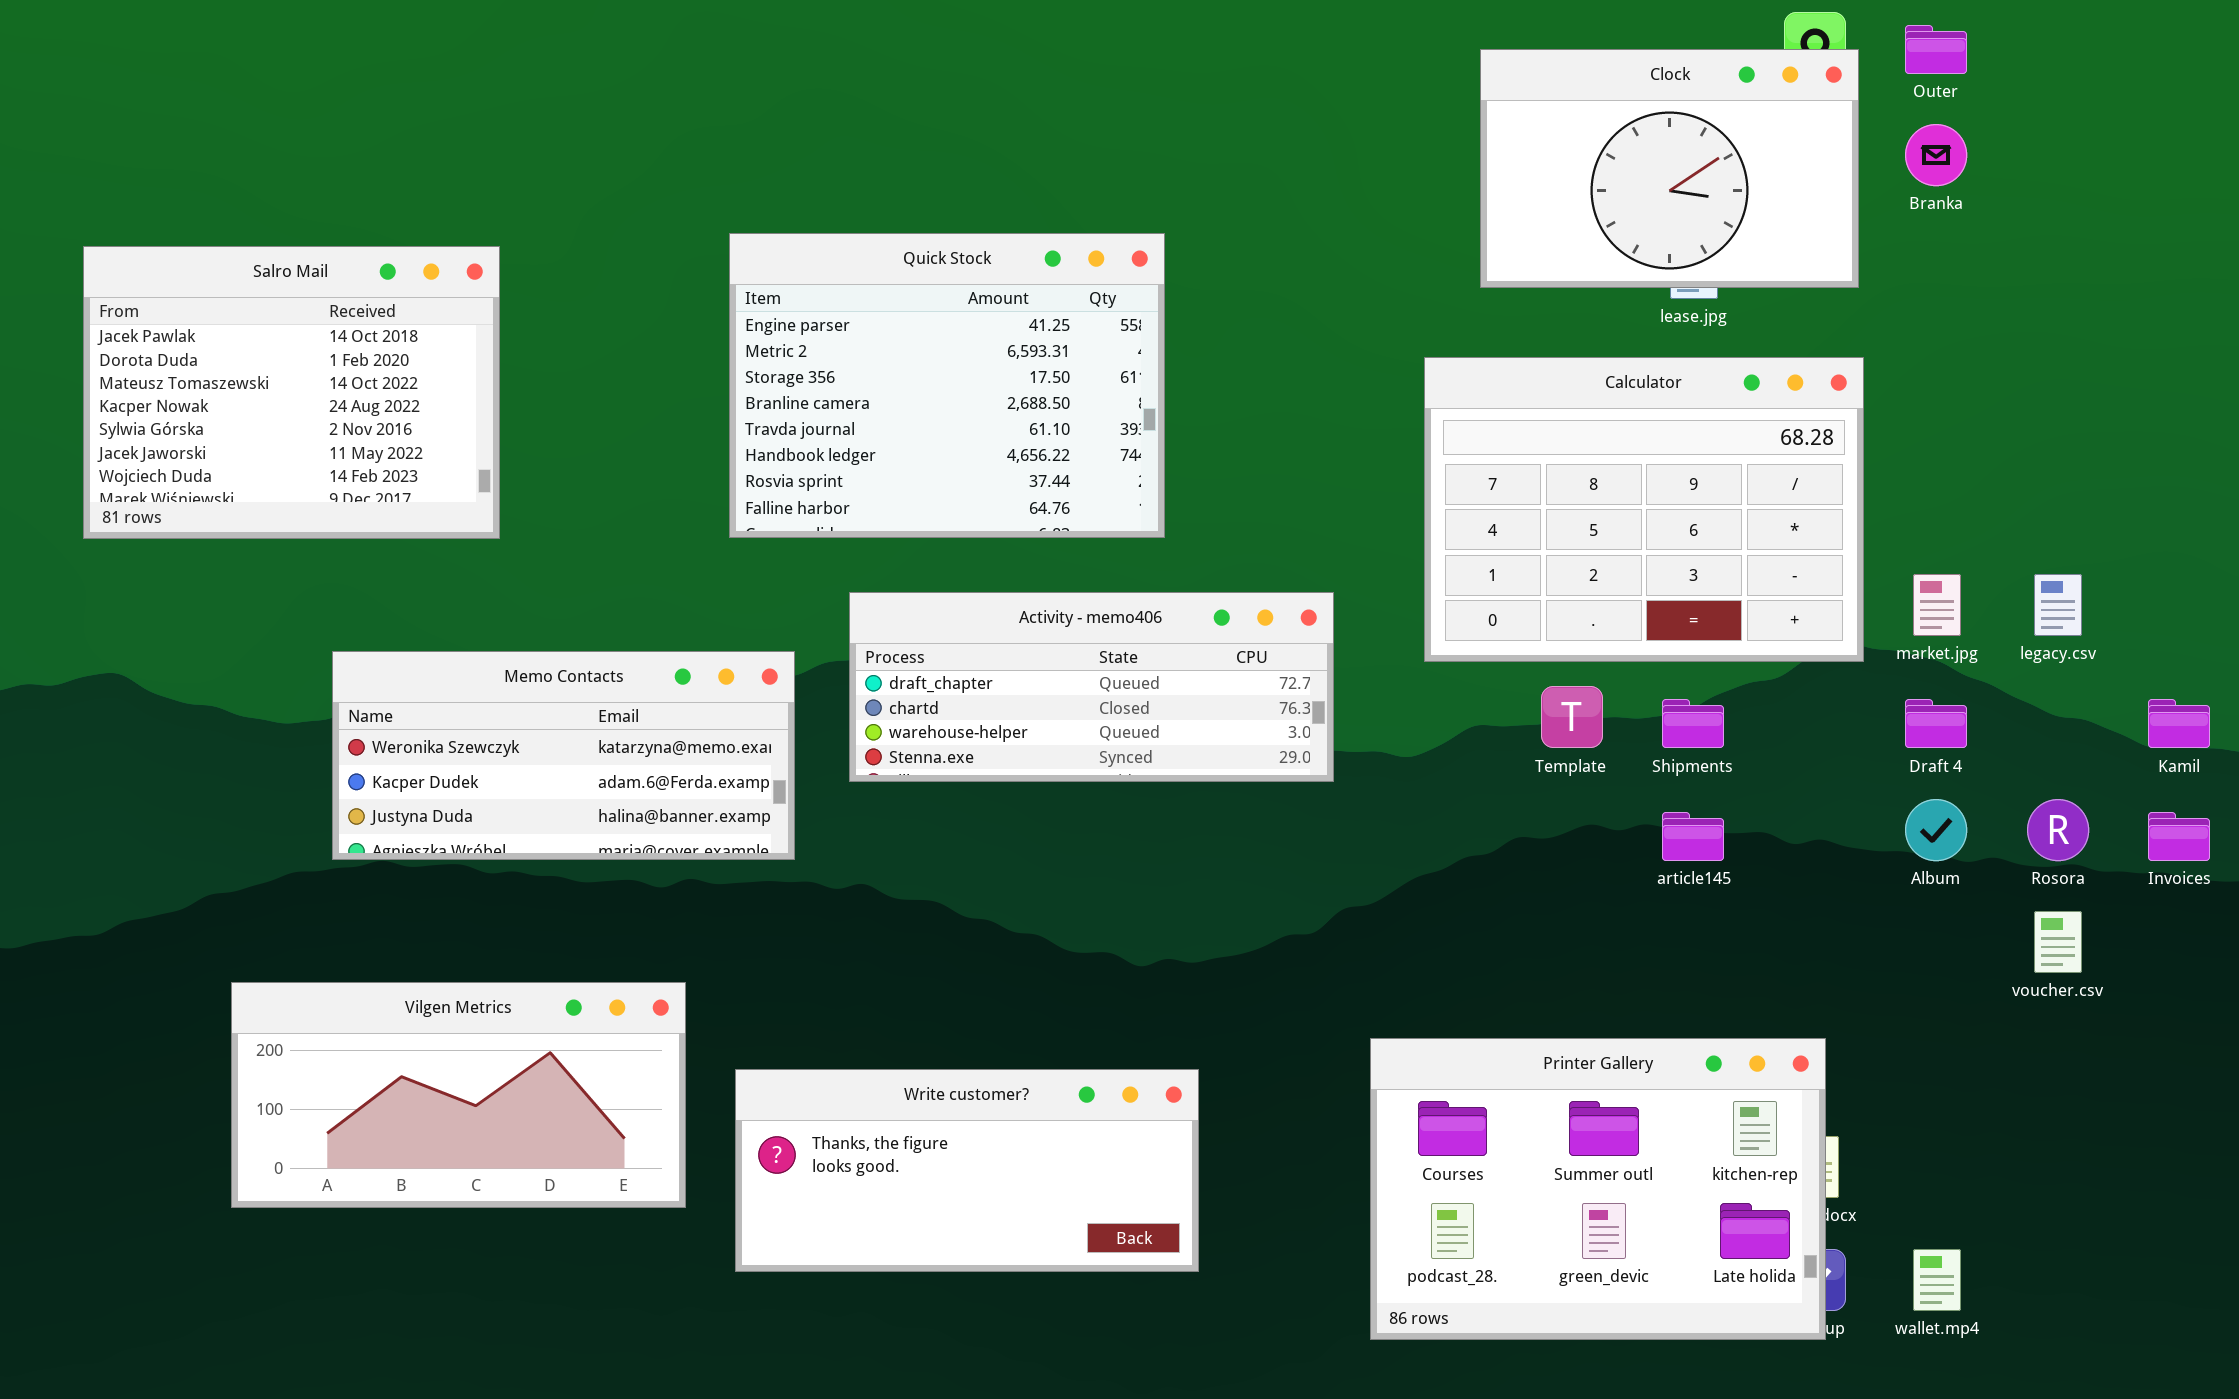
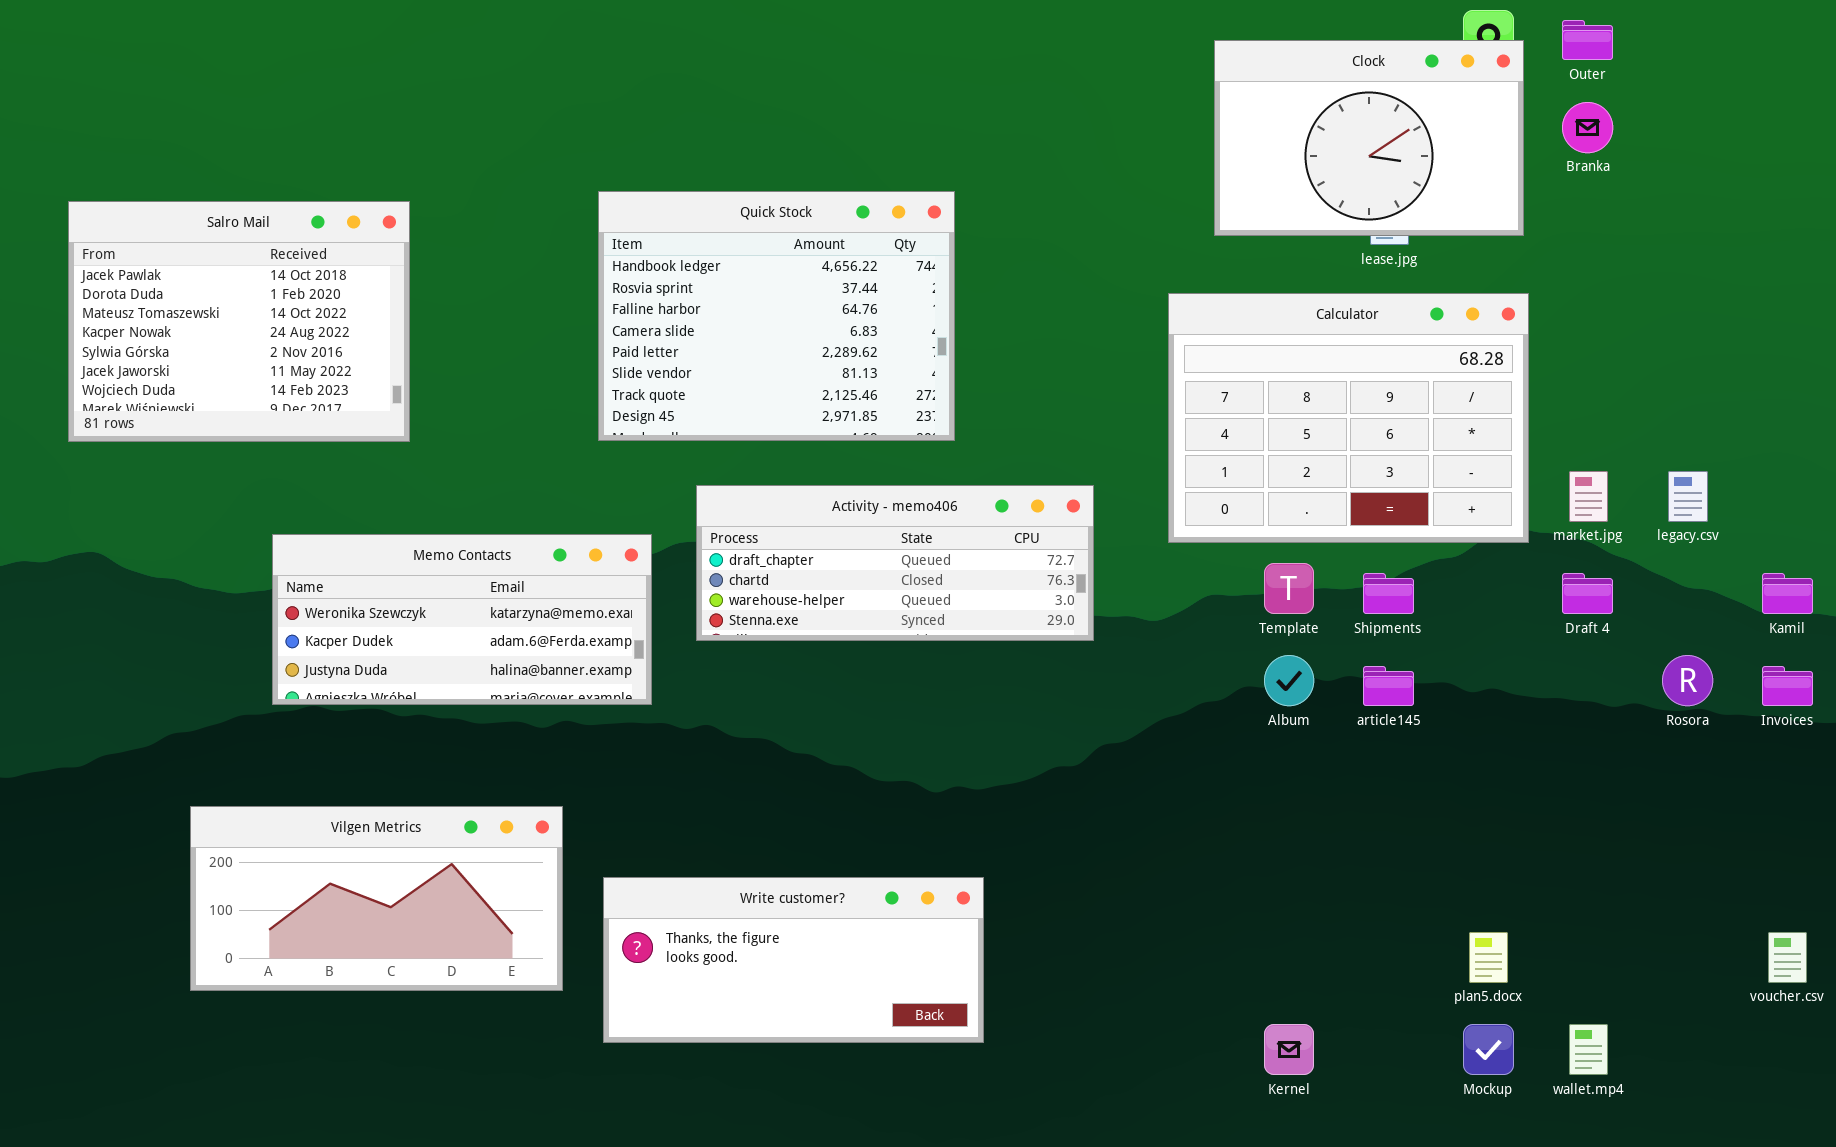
Quick Stock: [729,233,1165,538] -> [598,191,955,441], scrolled down 5 rows
Album: [1905,799,1967,861] -> [1264,655,1314,706], moved
voucher.csv: [2034,911,2082,973] -> [1768,932,1807,983], moved
Printer Gallery: [1370,1038,1826,1340] -> none, closed

